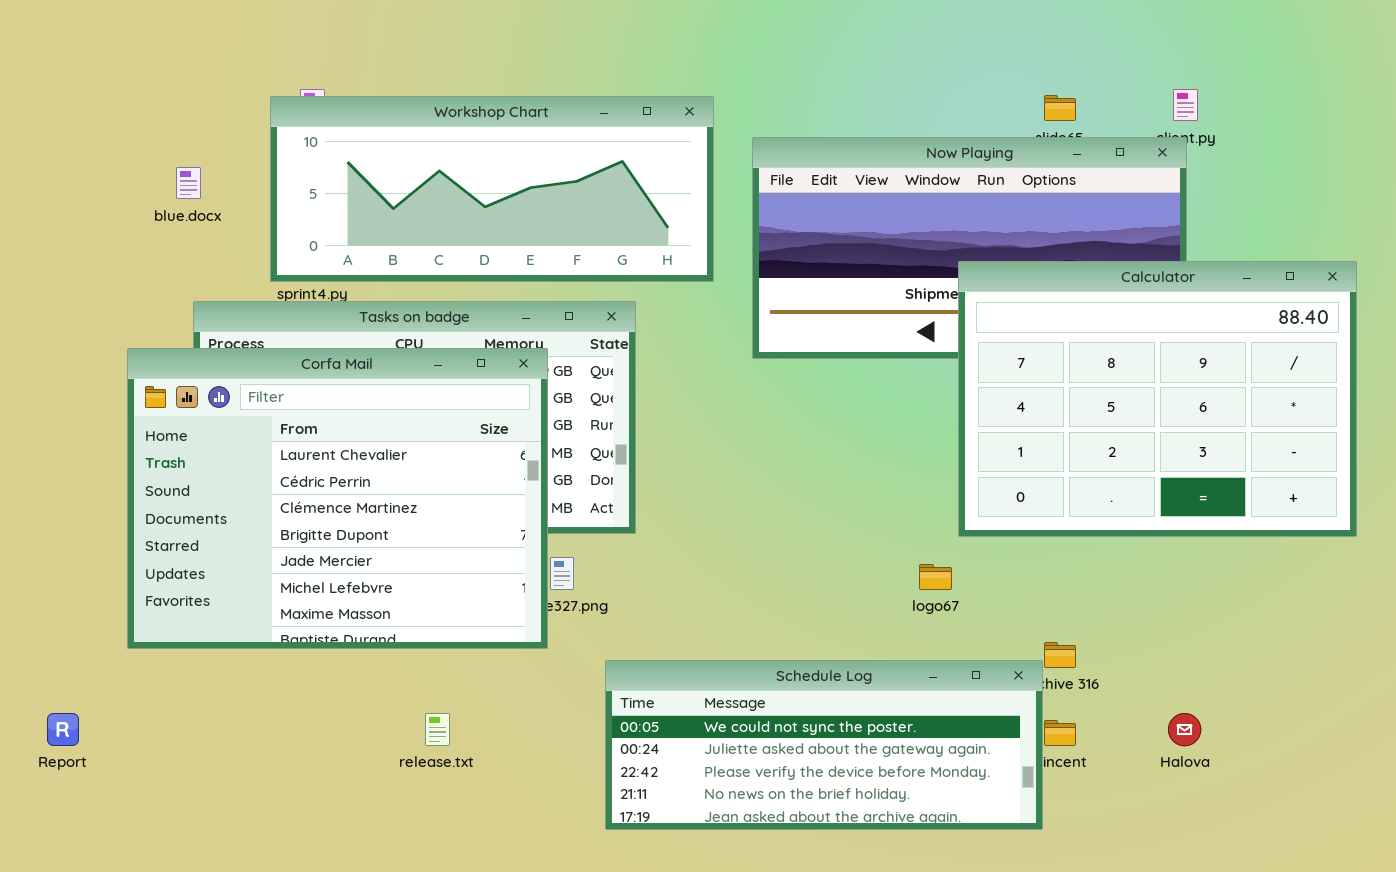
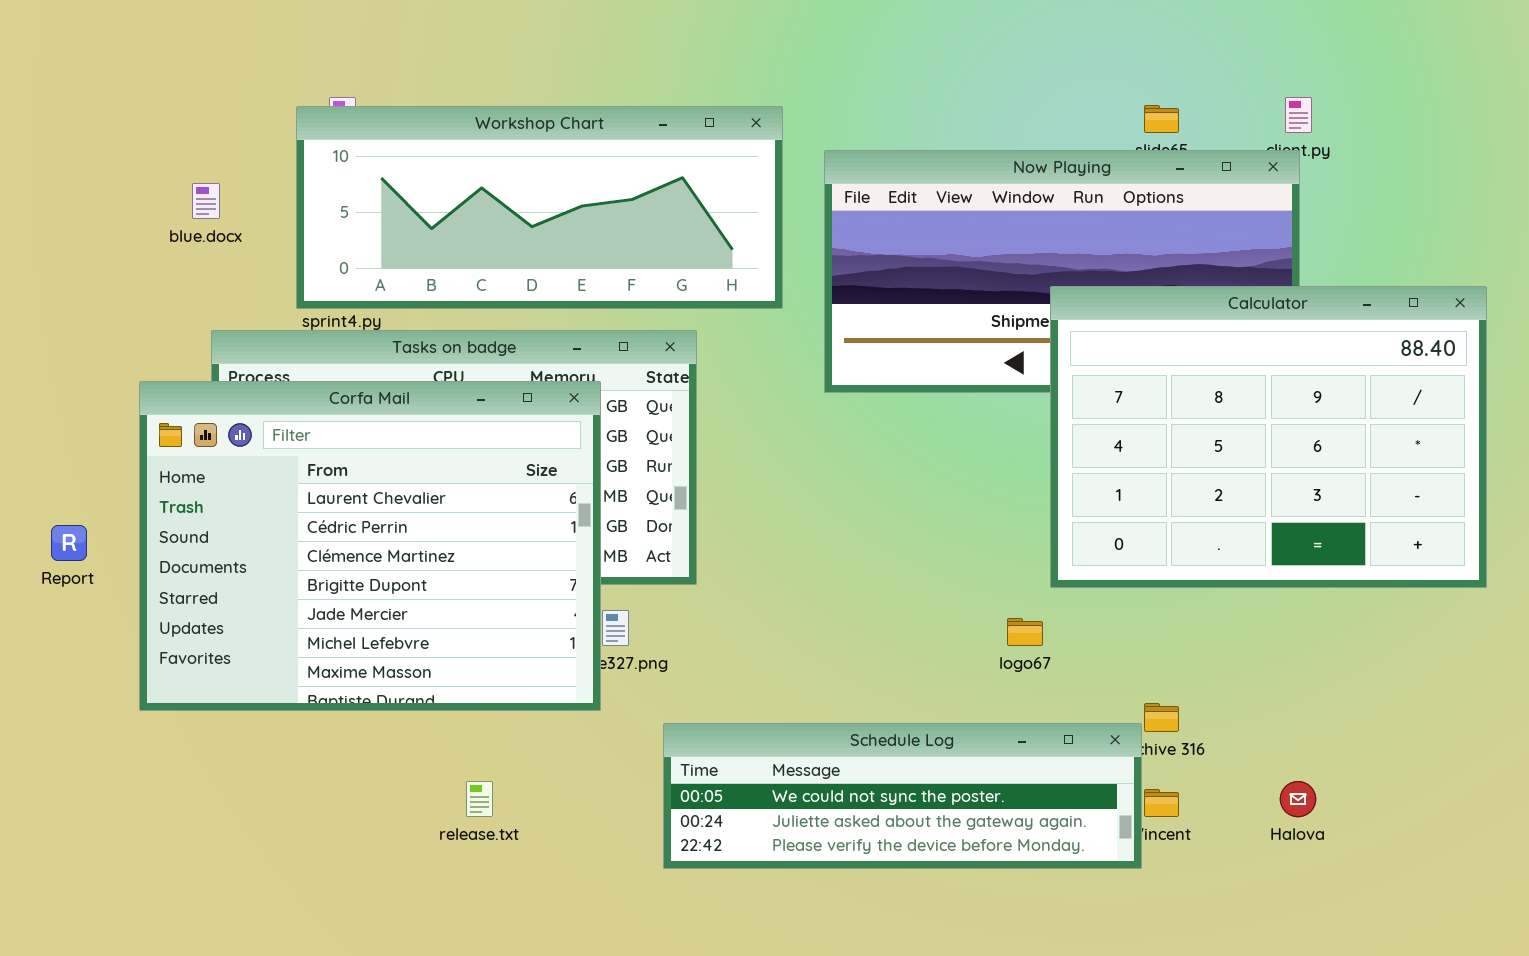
Schedule Log: [605,660,1043,830] -> [663,723,1142,869], resized
Report: [47,713,79,746] -> [51,525,87,561], moved

